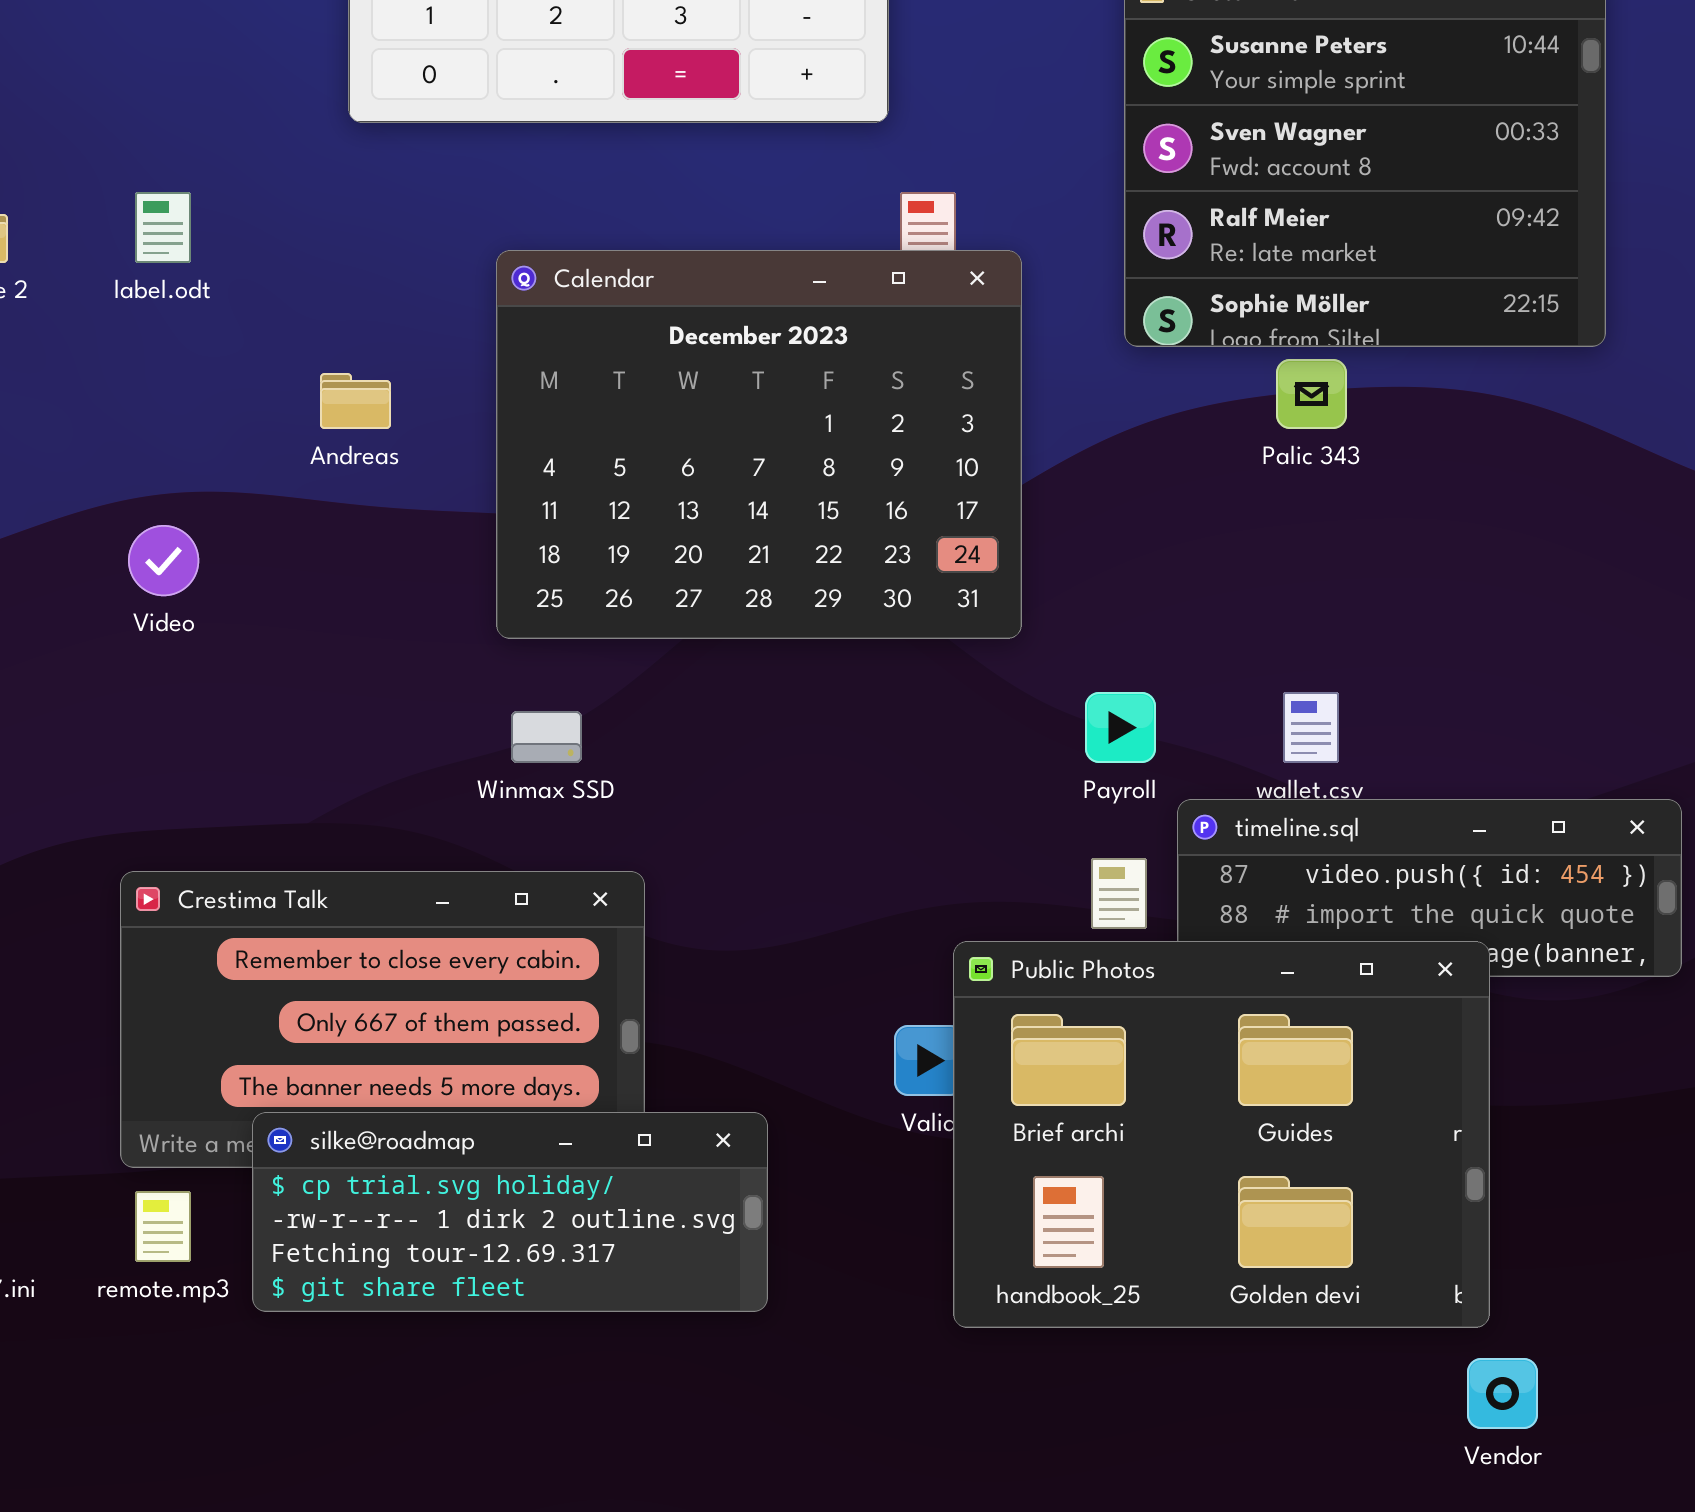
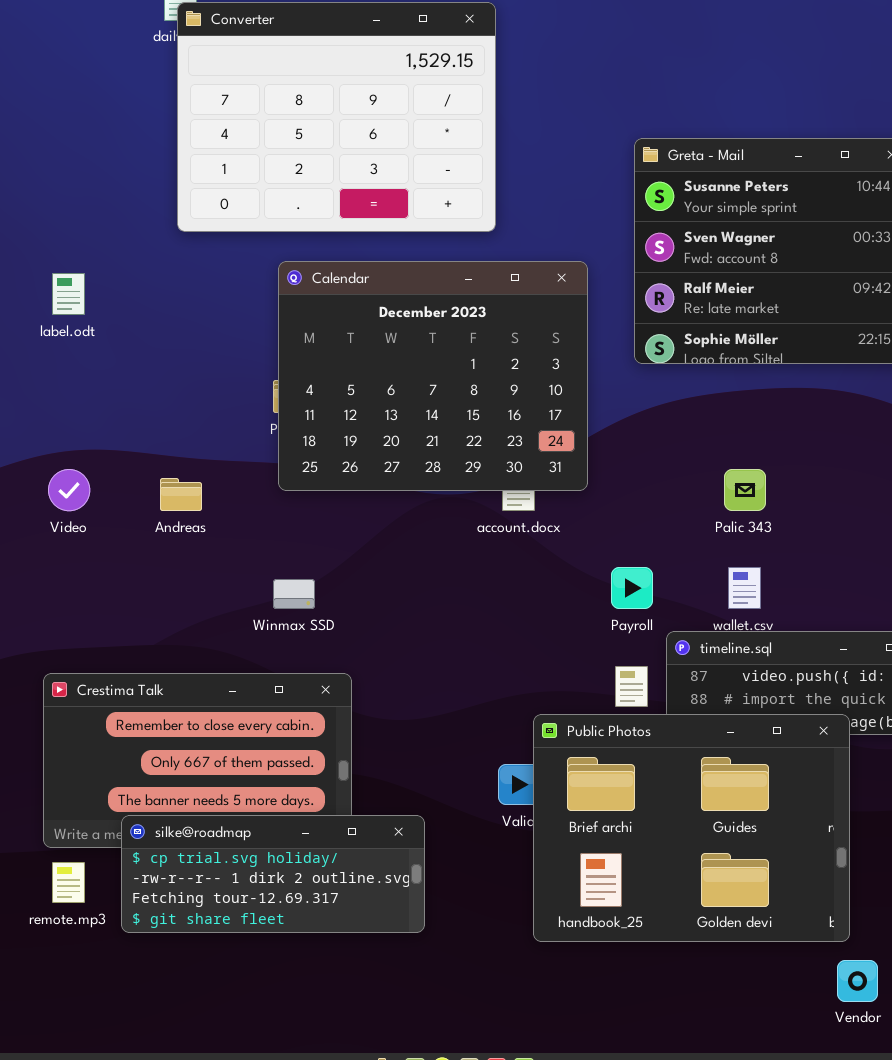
Calendar: [496,250,1022,639] -> [278,261,588,491], moved
Palic 343: [1276,359,1347,429] -> [724,469,766,511], moved
Andreas: [320,373,391,429] -> [160,478,202,511], moved

